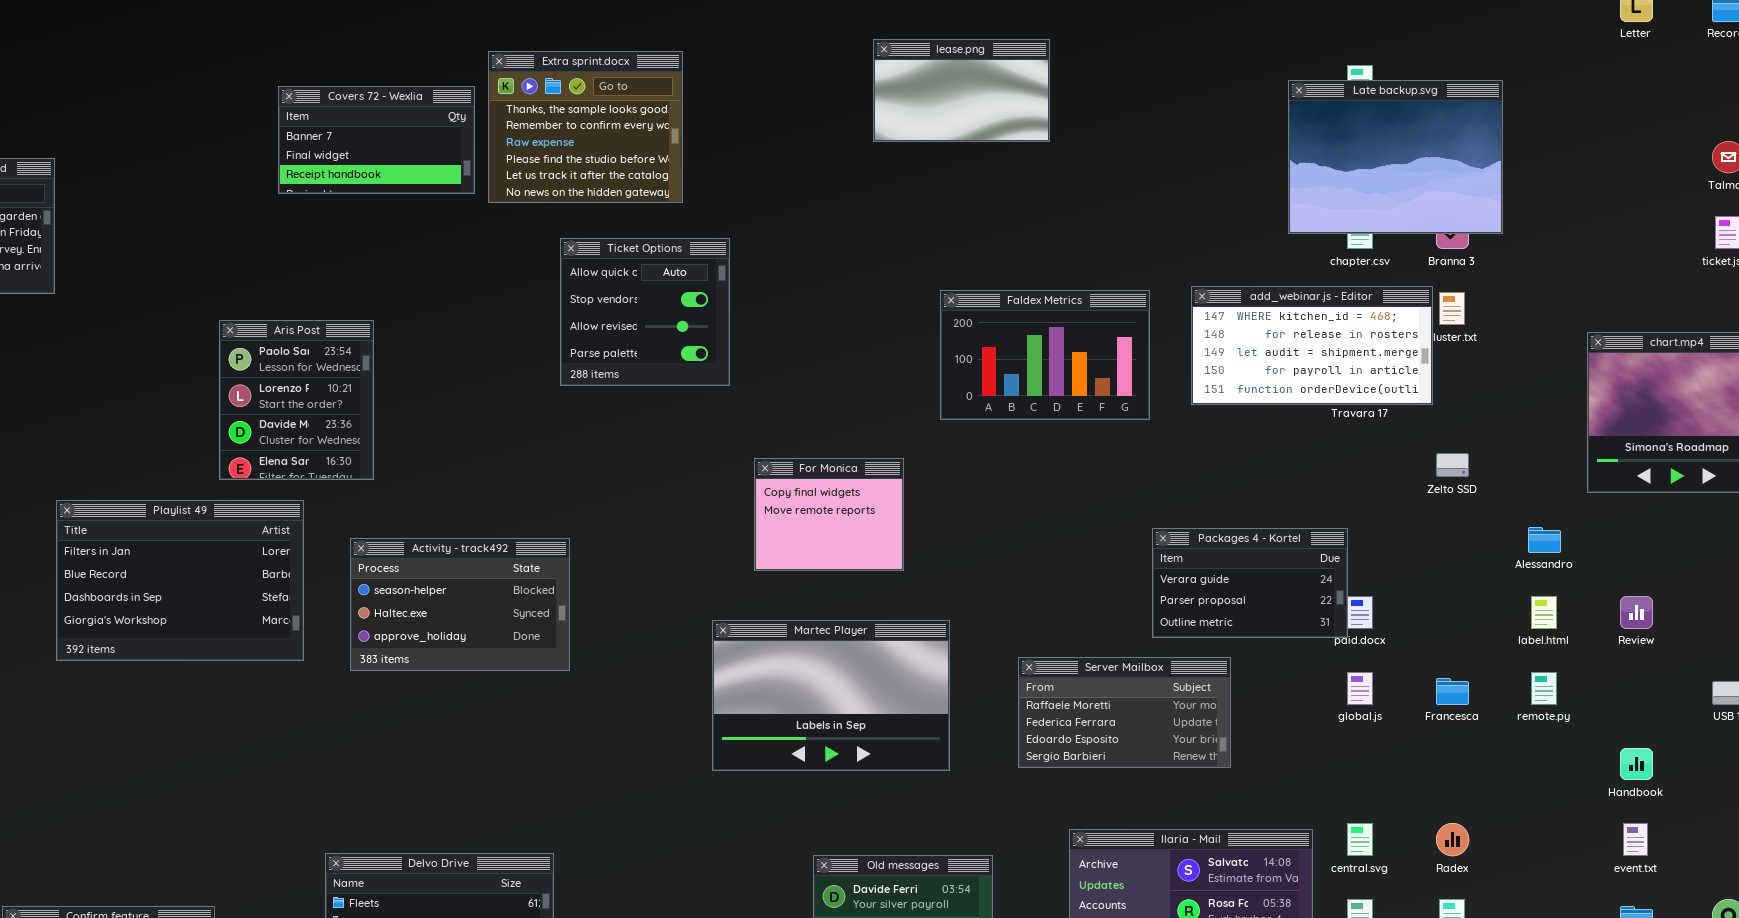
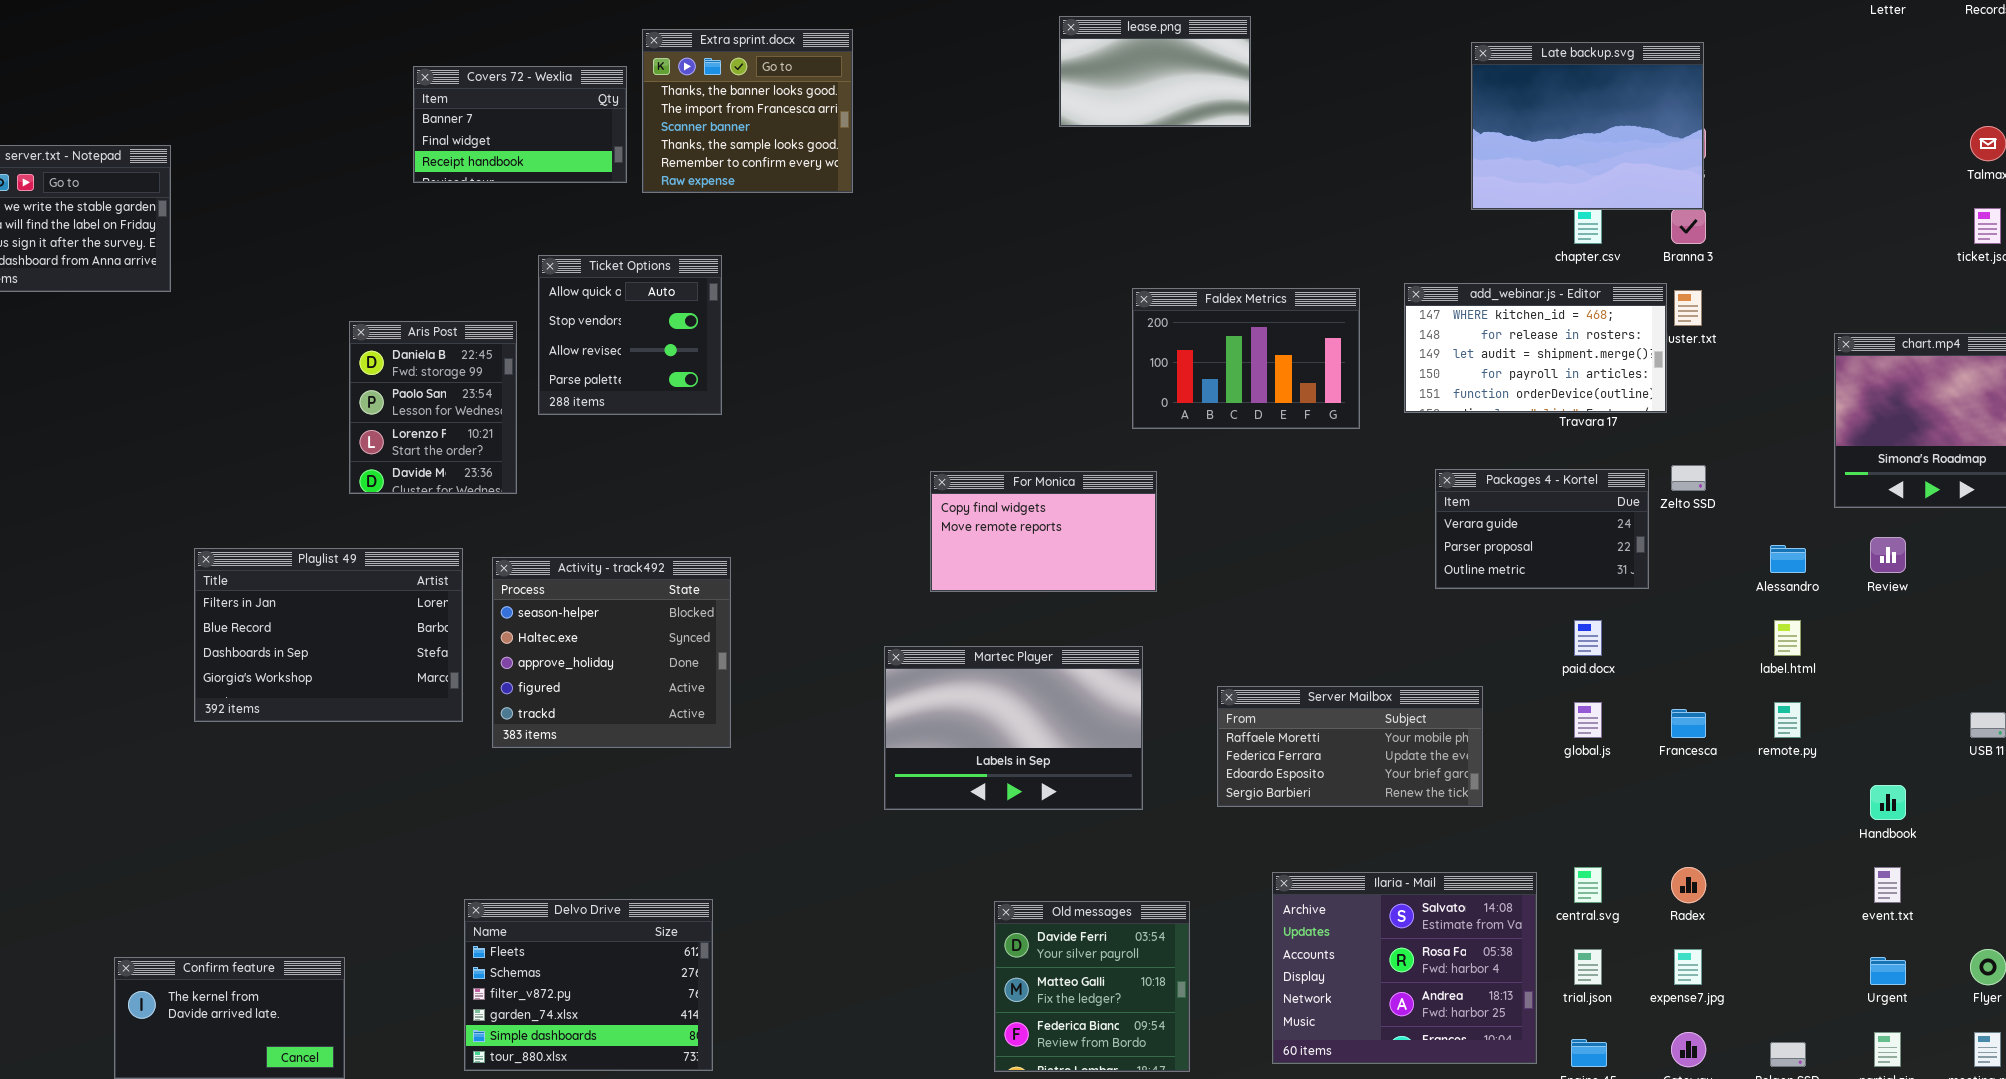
Extra sprint.docx: [488,51,683,203] -> [642,29,853,193], scrolled up 3 rows
Late backup.svg: [1288,80,1503,234] -> [1471,42,1704,210], moved
Ticket Options: [560,238,730,386] -> [538,255,722,415], moved
Aris Post: [219,320,374,480] -> [349,321,517,494], scrolled up 1 row
For Monica: [754,458,904,571] -> [930,471,1157,592], resized
Playlist 49: [56,500,304,661] -> [194,548,463,722], moved
Packages 4 - Kortel: [1152,528,1348,638] -> [1435,469,1649,589], moved
Activity - track492: [350,538,570,671] -> [492,557,731,748], resized
Review: [1620,596,1653,629] -> [1870,537,1906,573], moved
Server Mailbox: [1018,657,1231,768] -> [1217,686,1483,807], resized

